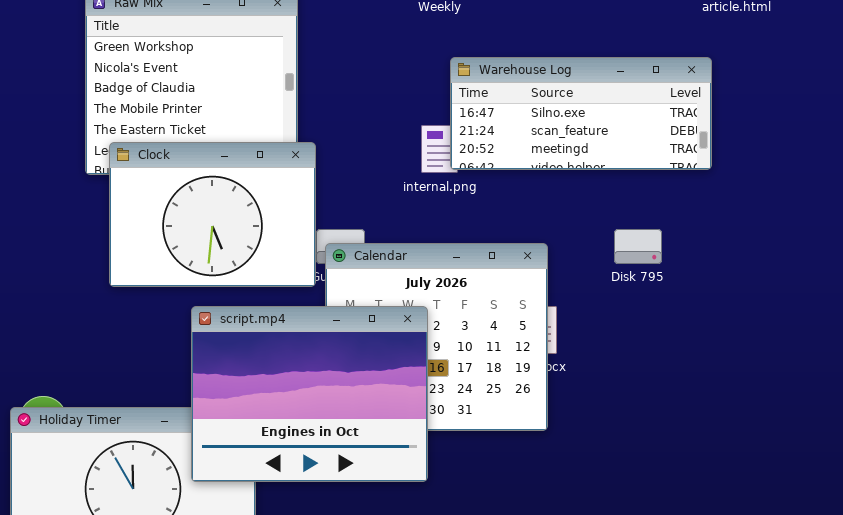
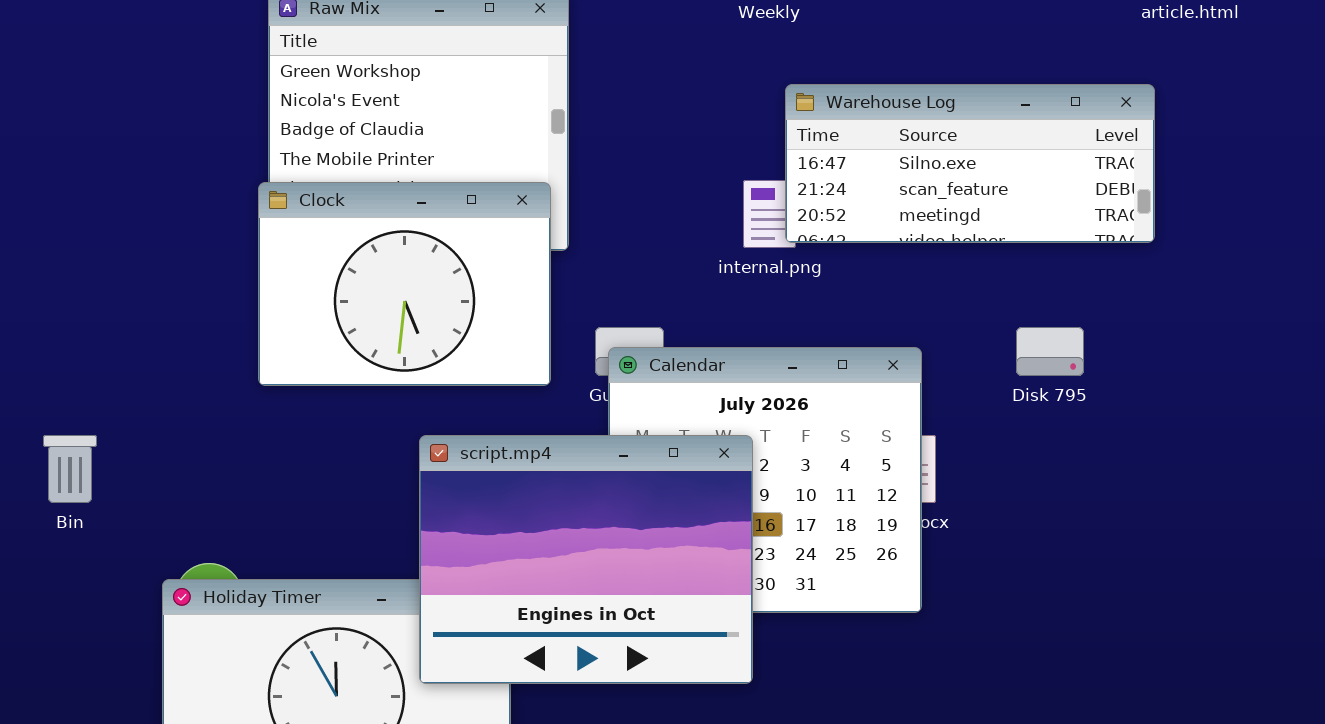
Clock: [109,142,316,287] -> [258,182,551,386], moved

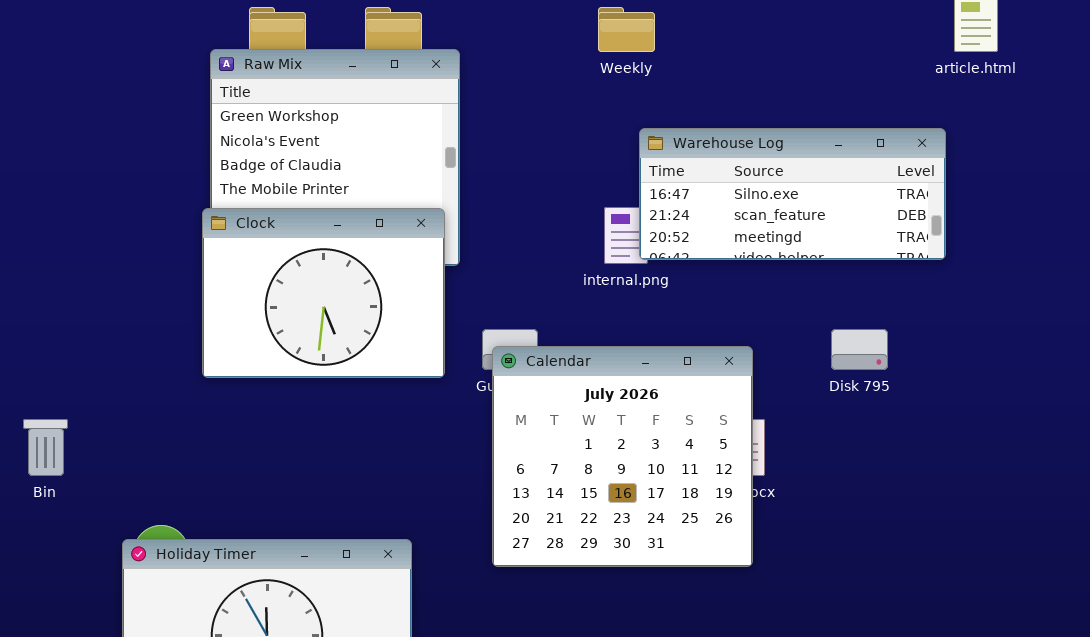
script.mp4: [419,435,753,684] -> none, closed

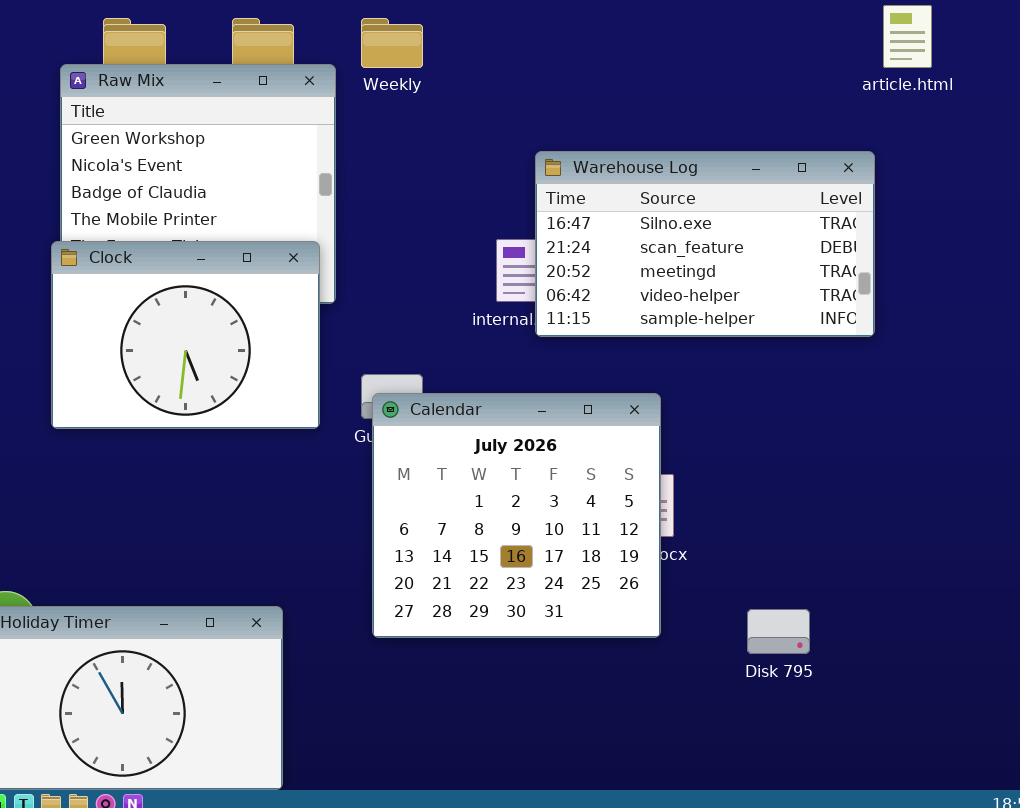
Weekly: [598,7,655,52] -> [361,18,423,68], moved
Warehouse Log: [639,128,946,260] -> [535,151,875,337], resized
Disk 795: [831,329,888,370] -> [747,609,810,654], moved

